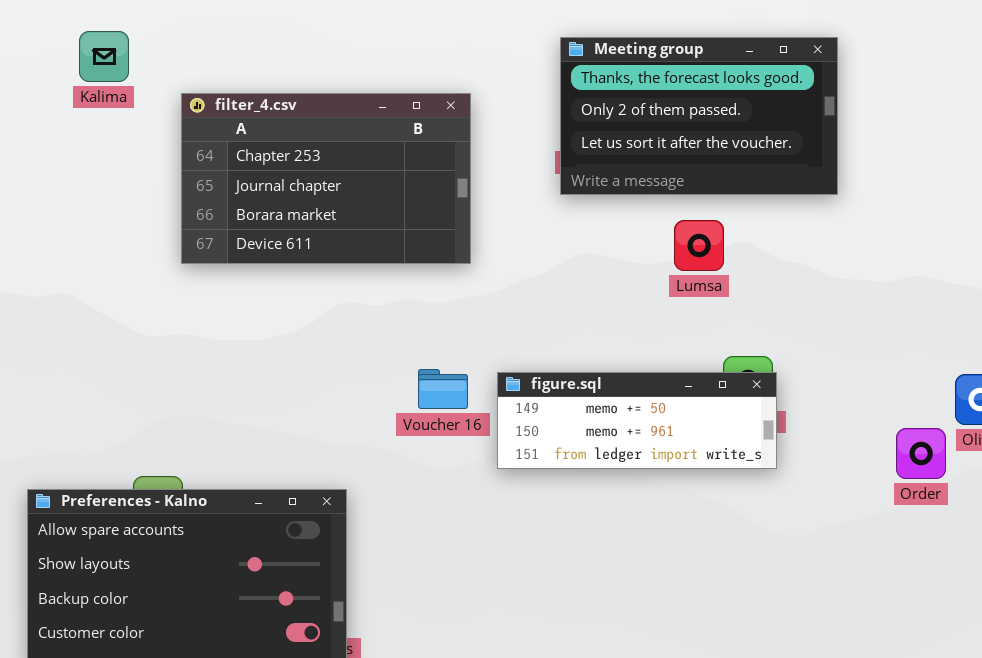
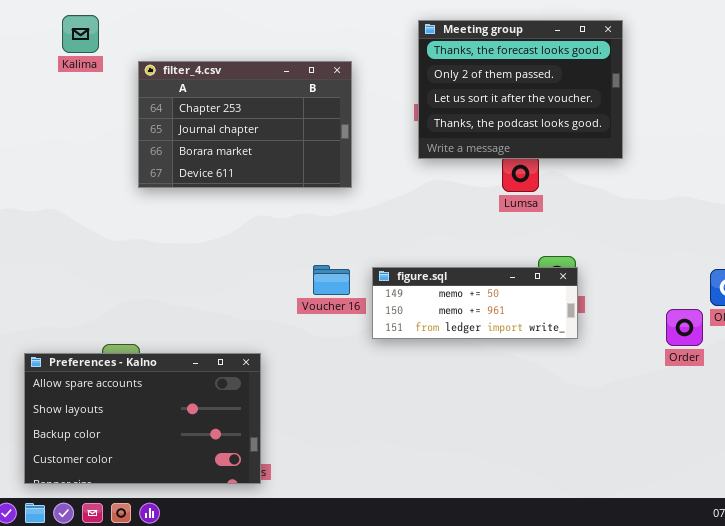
Meeting group: [560,37,838,195] -> [418,20,623,159], resized

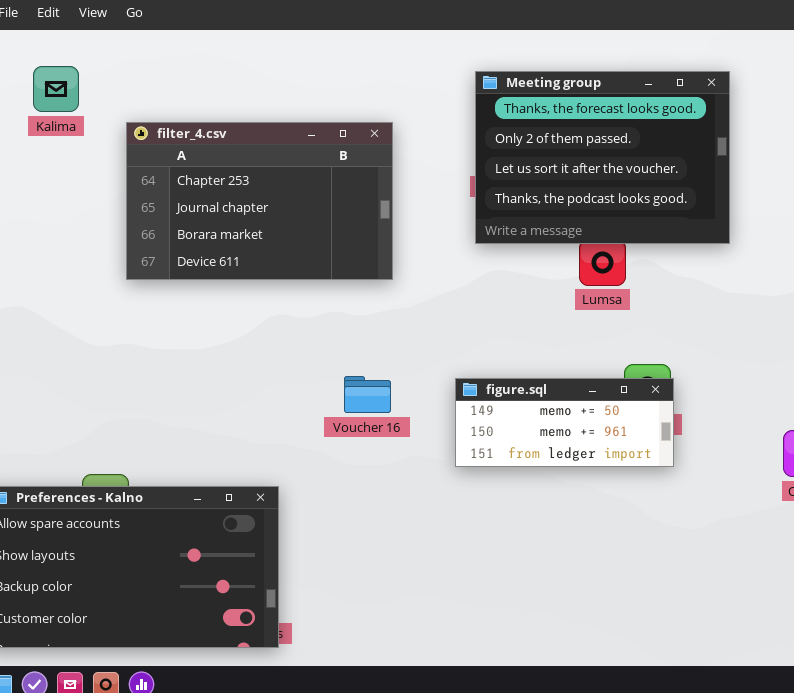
figure.sql: [372,267,578,339] -> [455,378,674,467], resized

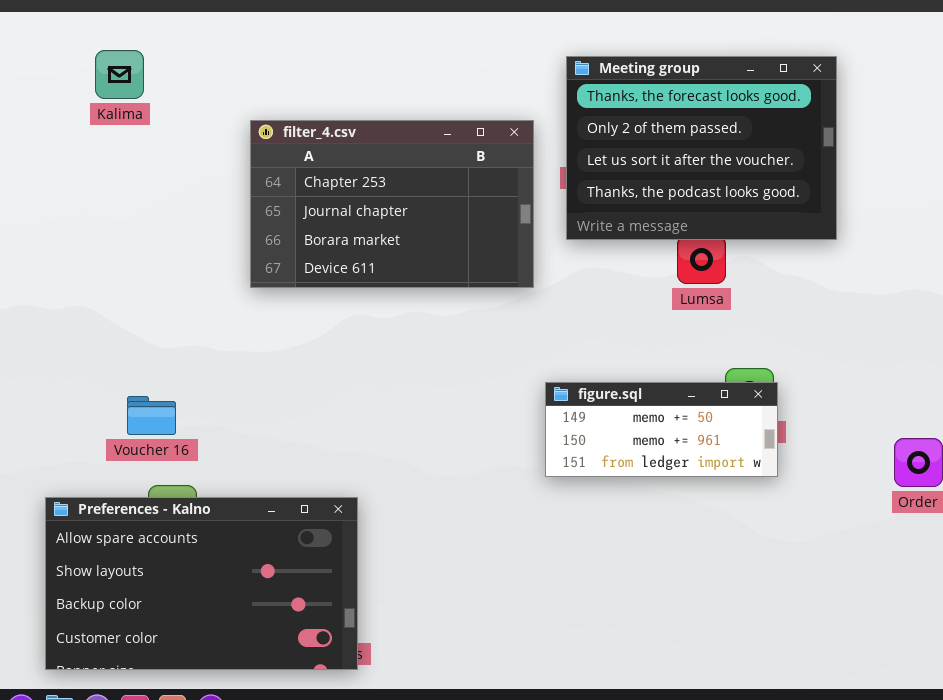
filter_4.csv: [126,122,393,280] -> [250,120,534,288], moved
Voucher 16: [344,376,391,413] -> [127,396,176,435], moved

